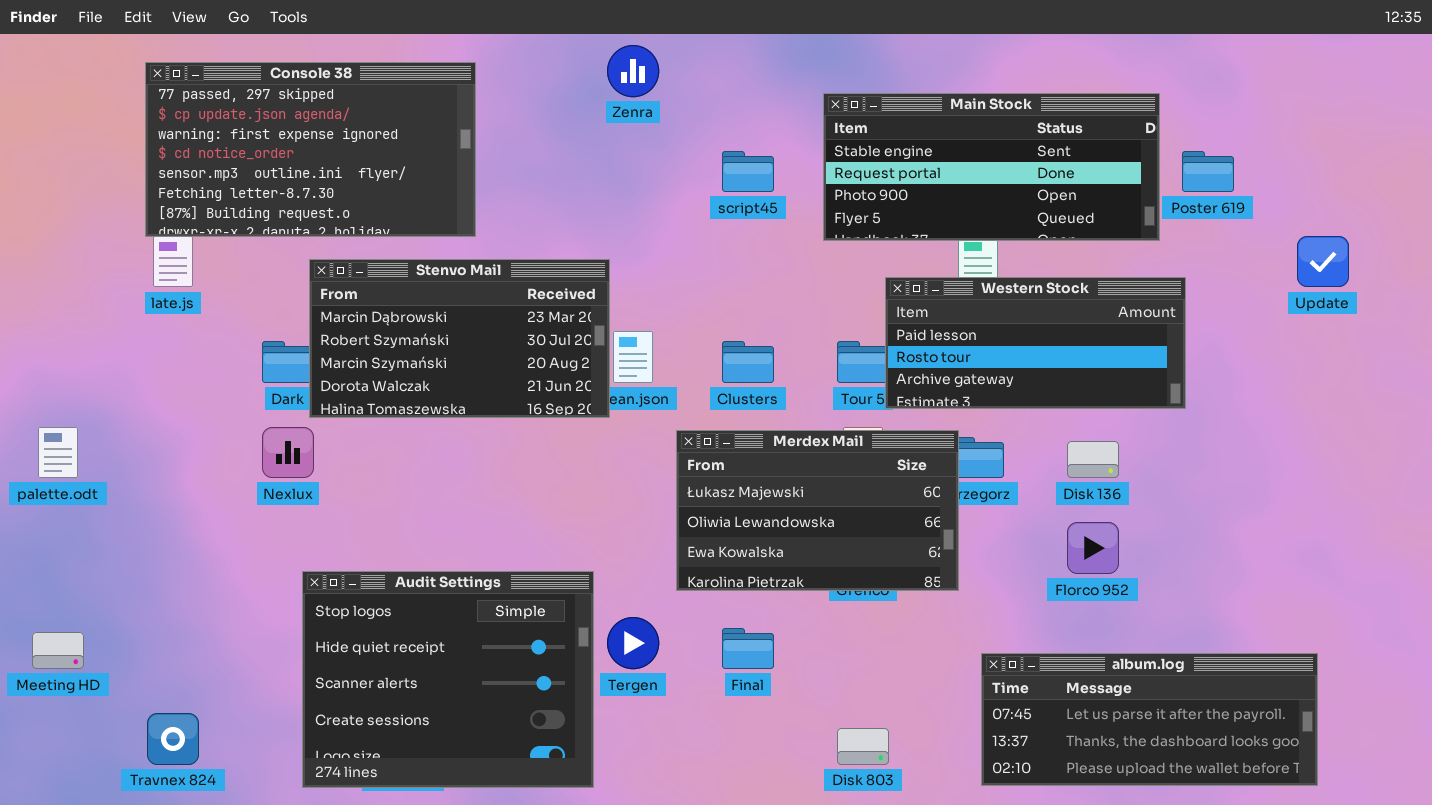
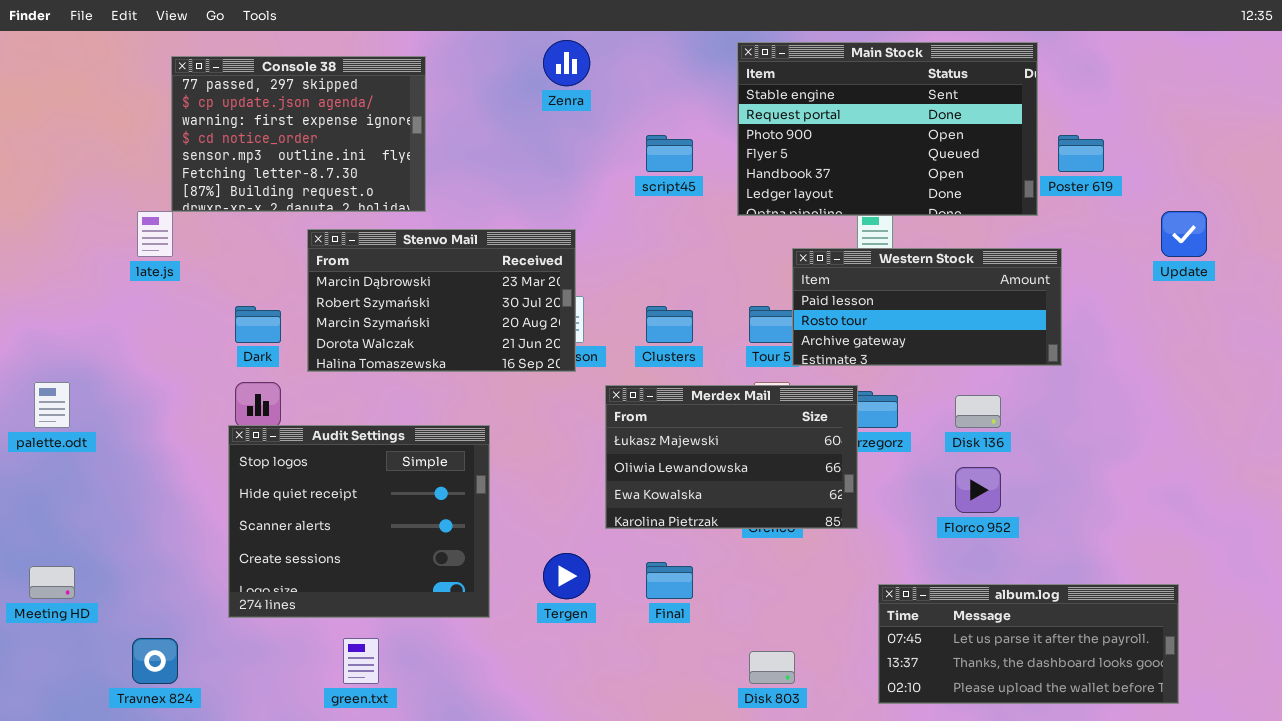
Console 38: [145,62,476,237] -> [171,56,426,212], resized
Main Stock: [823,93,1160,241] -> [737,42,1038,216], resized
Stenvo Mail: [309,259,610,418] -> [307,229,576,372], moved
Audit Settings: [302,571,594,788] -> [228,425,490,618], moved

